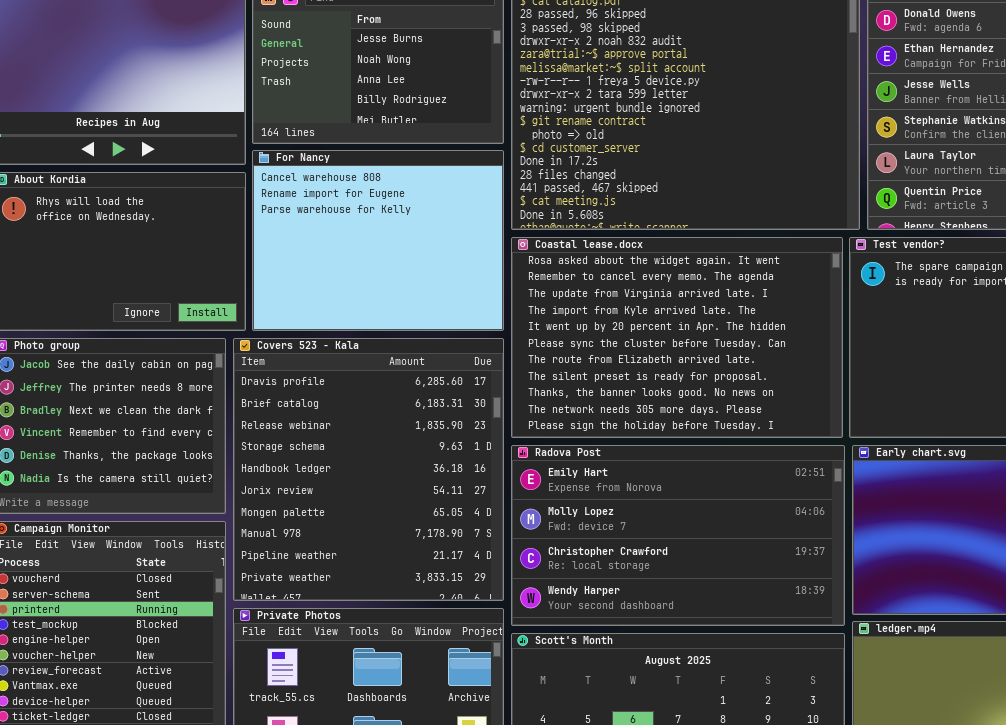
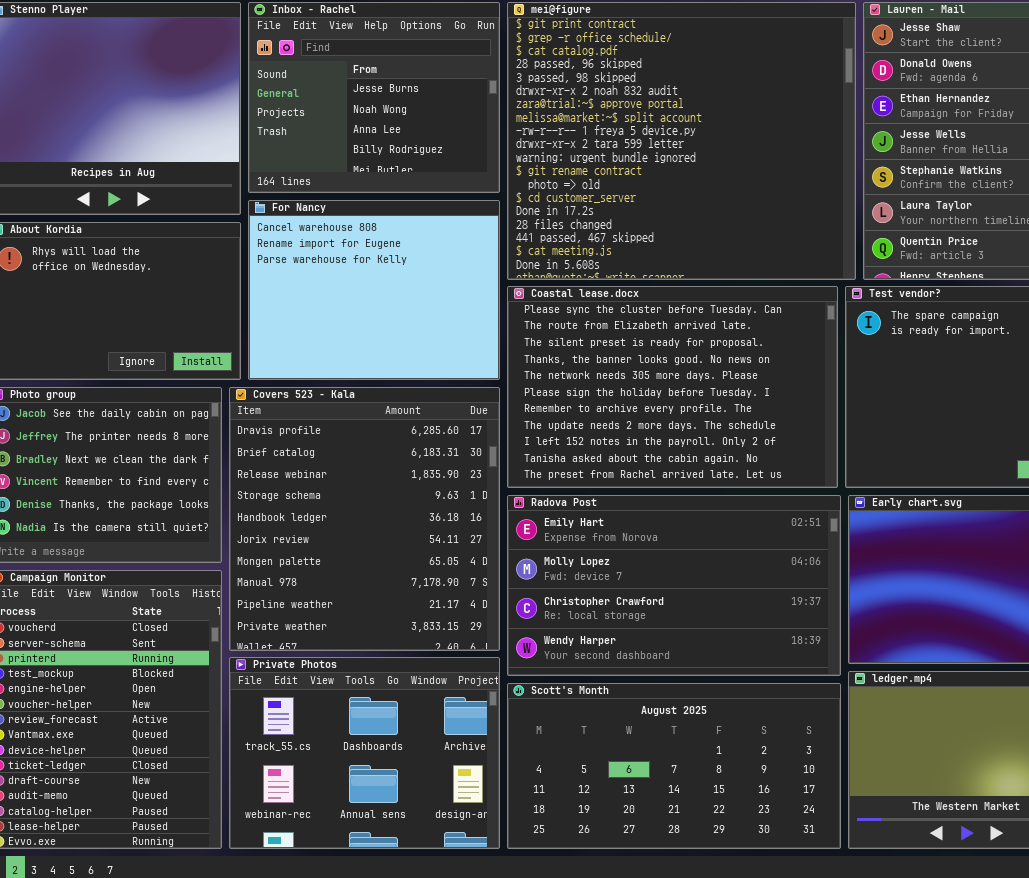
Coastal lease.docx: [511,237,843,438] -> [507,286,838,488], scrolled down 5 rows

